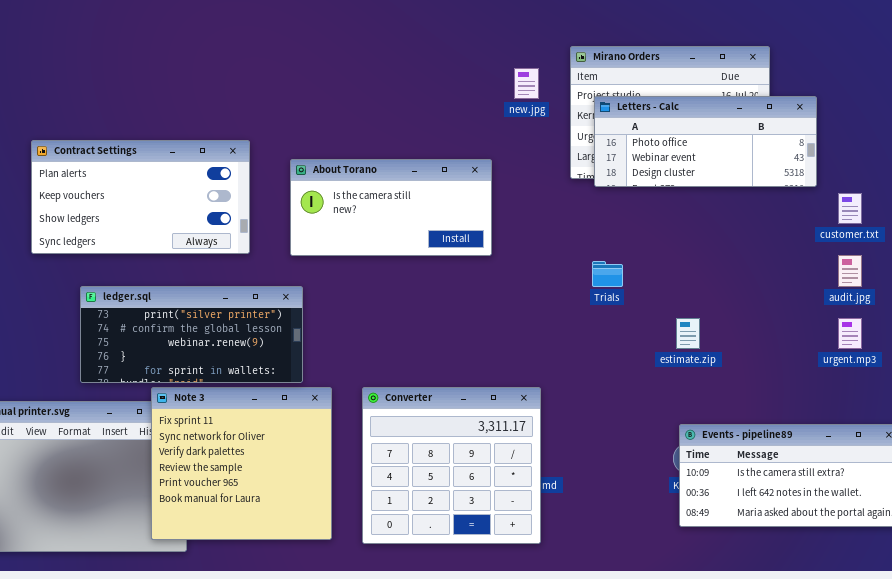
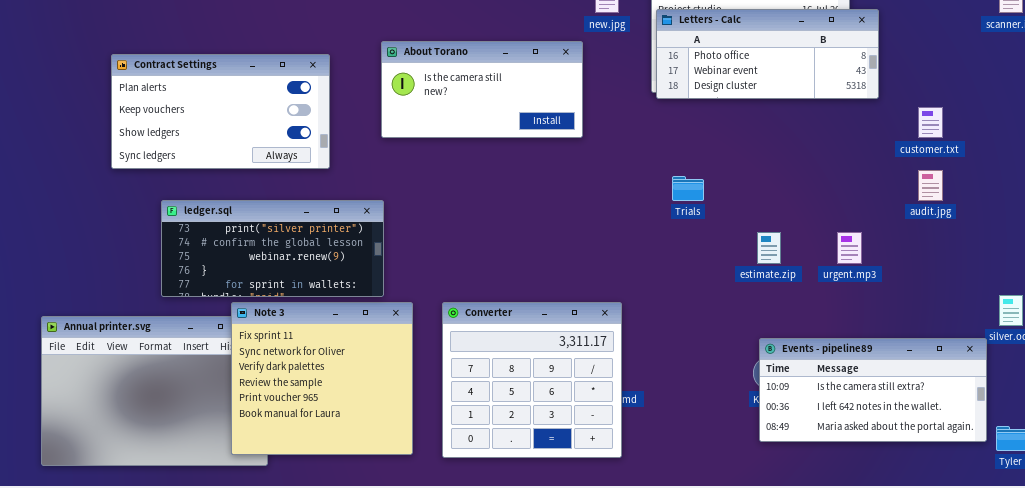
Letters - Calc: [594,96,817,187] -> [656,9,879,99], moved
About Torano: [290,159,492,256] -> [381,41,583,138], moved
urgent.mp3: [838,318,862,349] -> [837,232,862,264], moved

